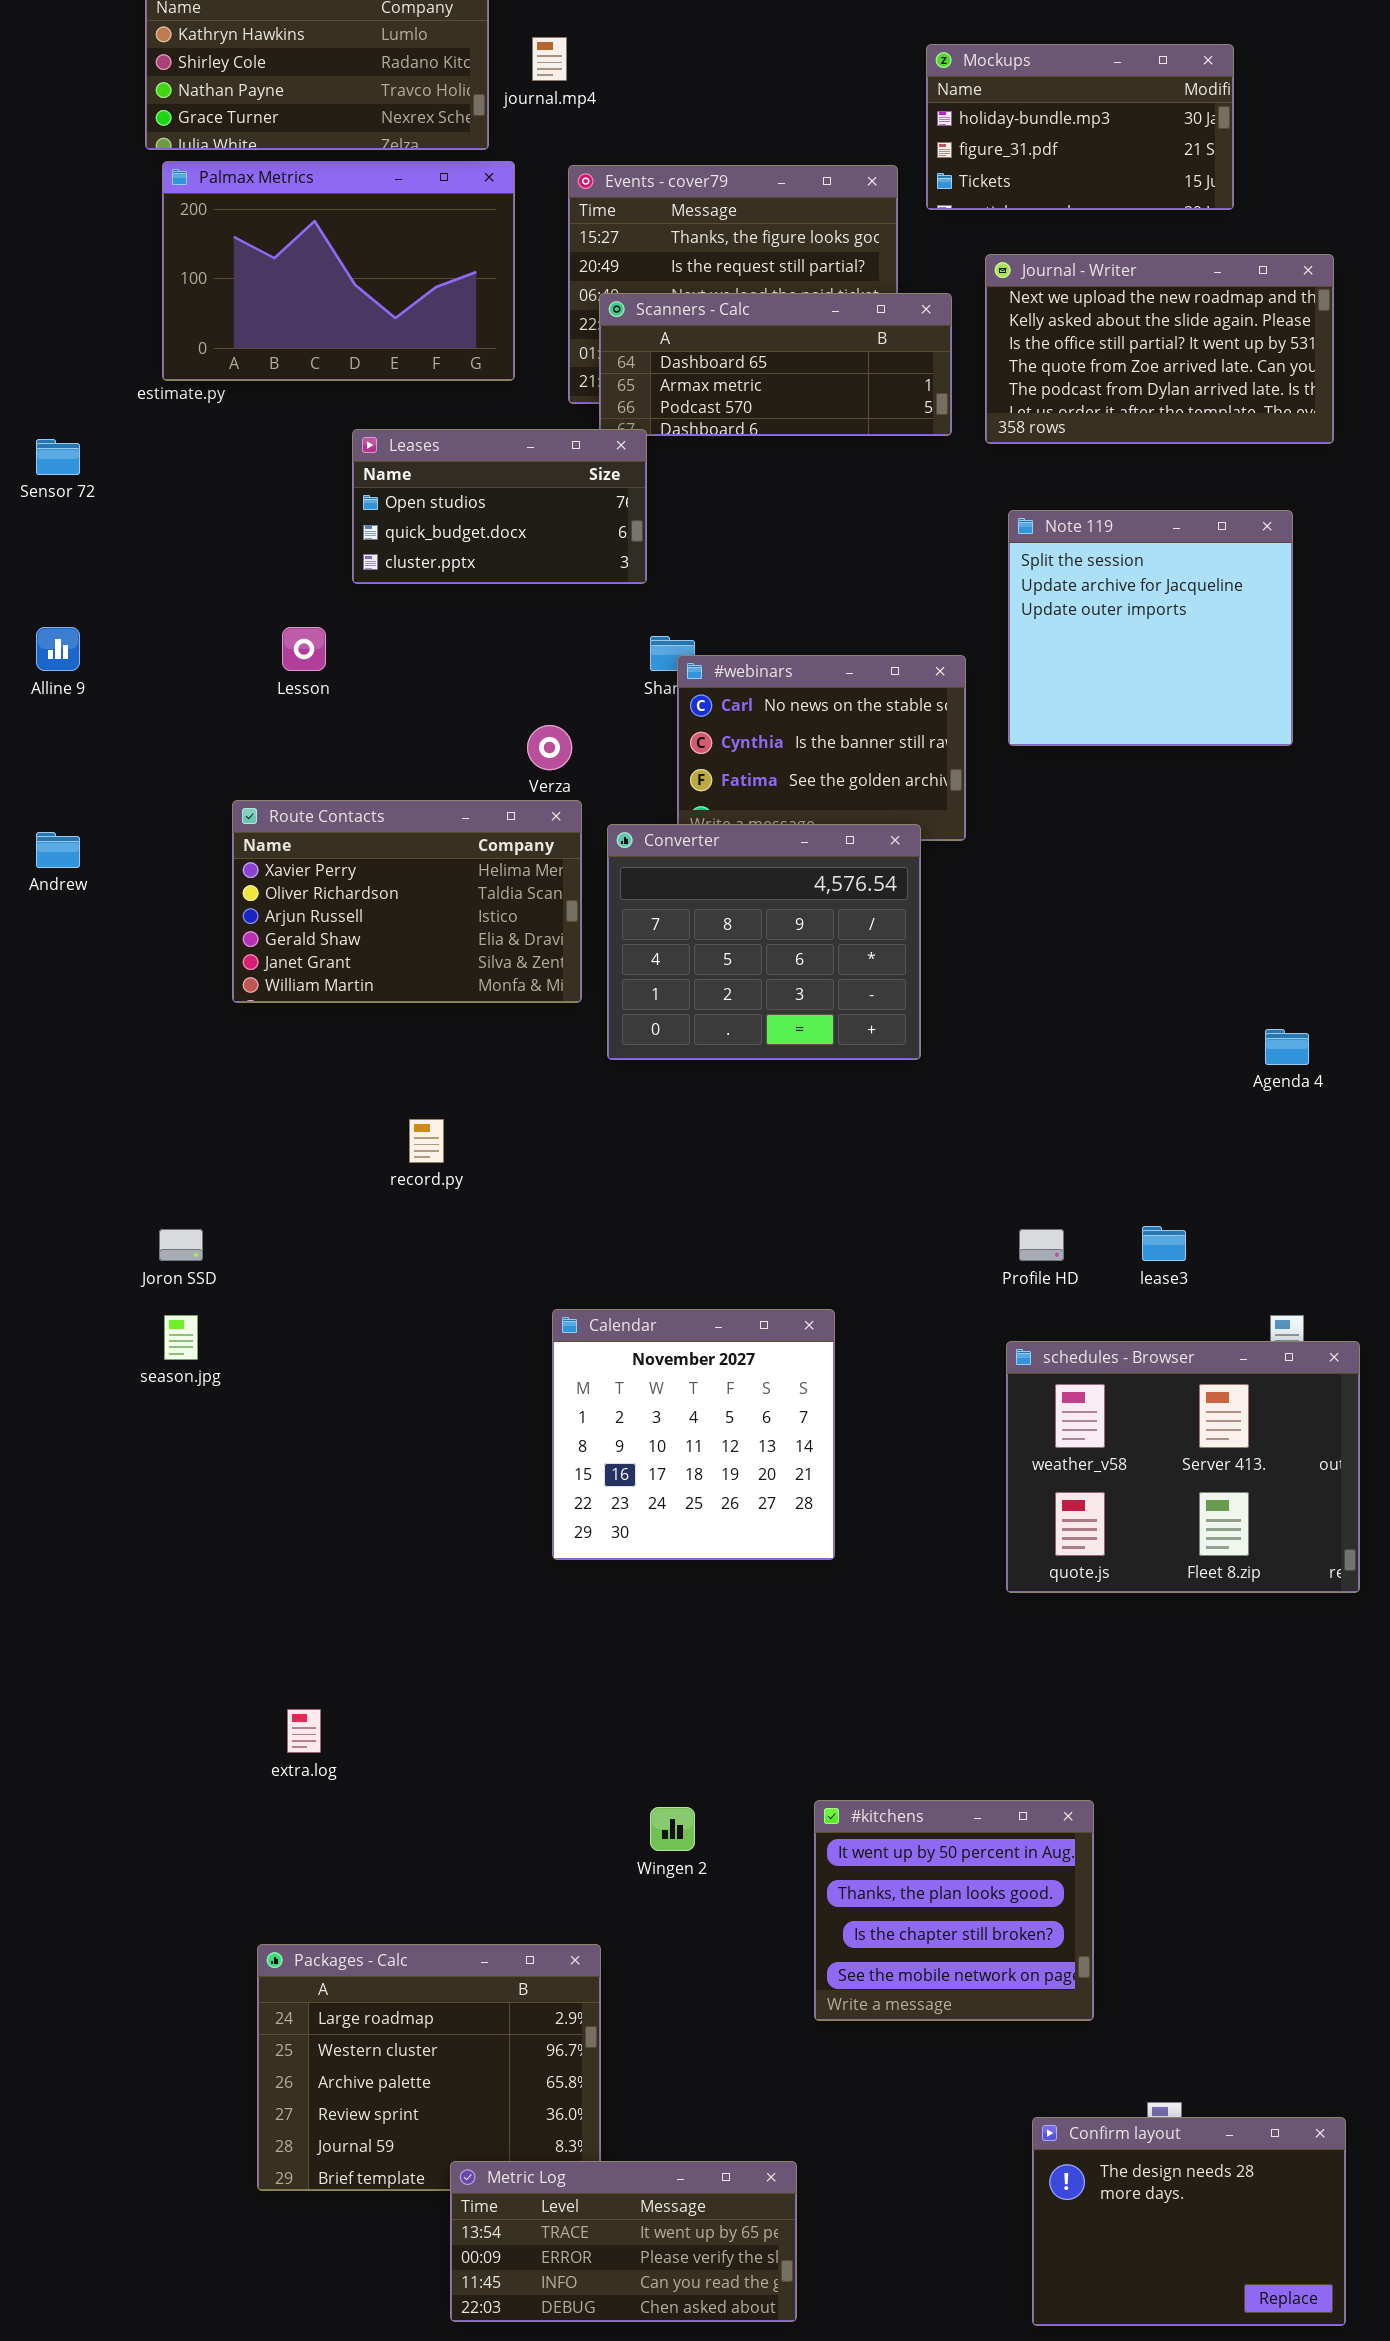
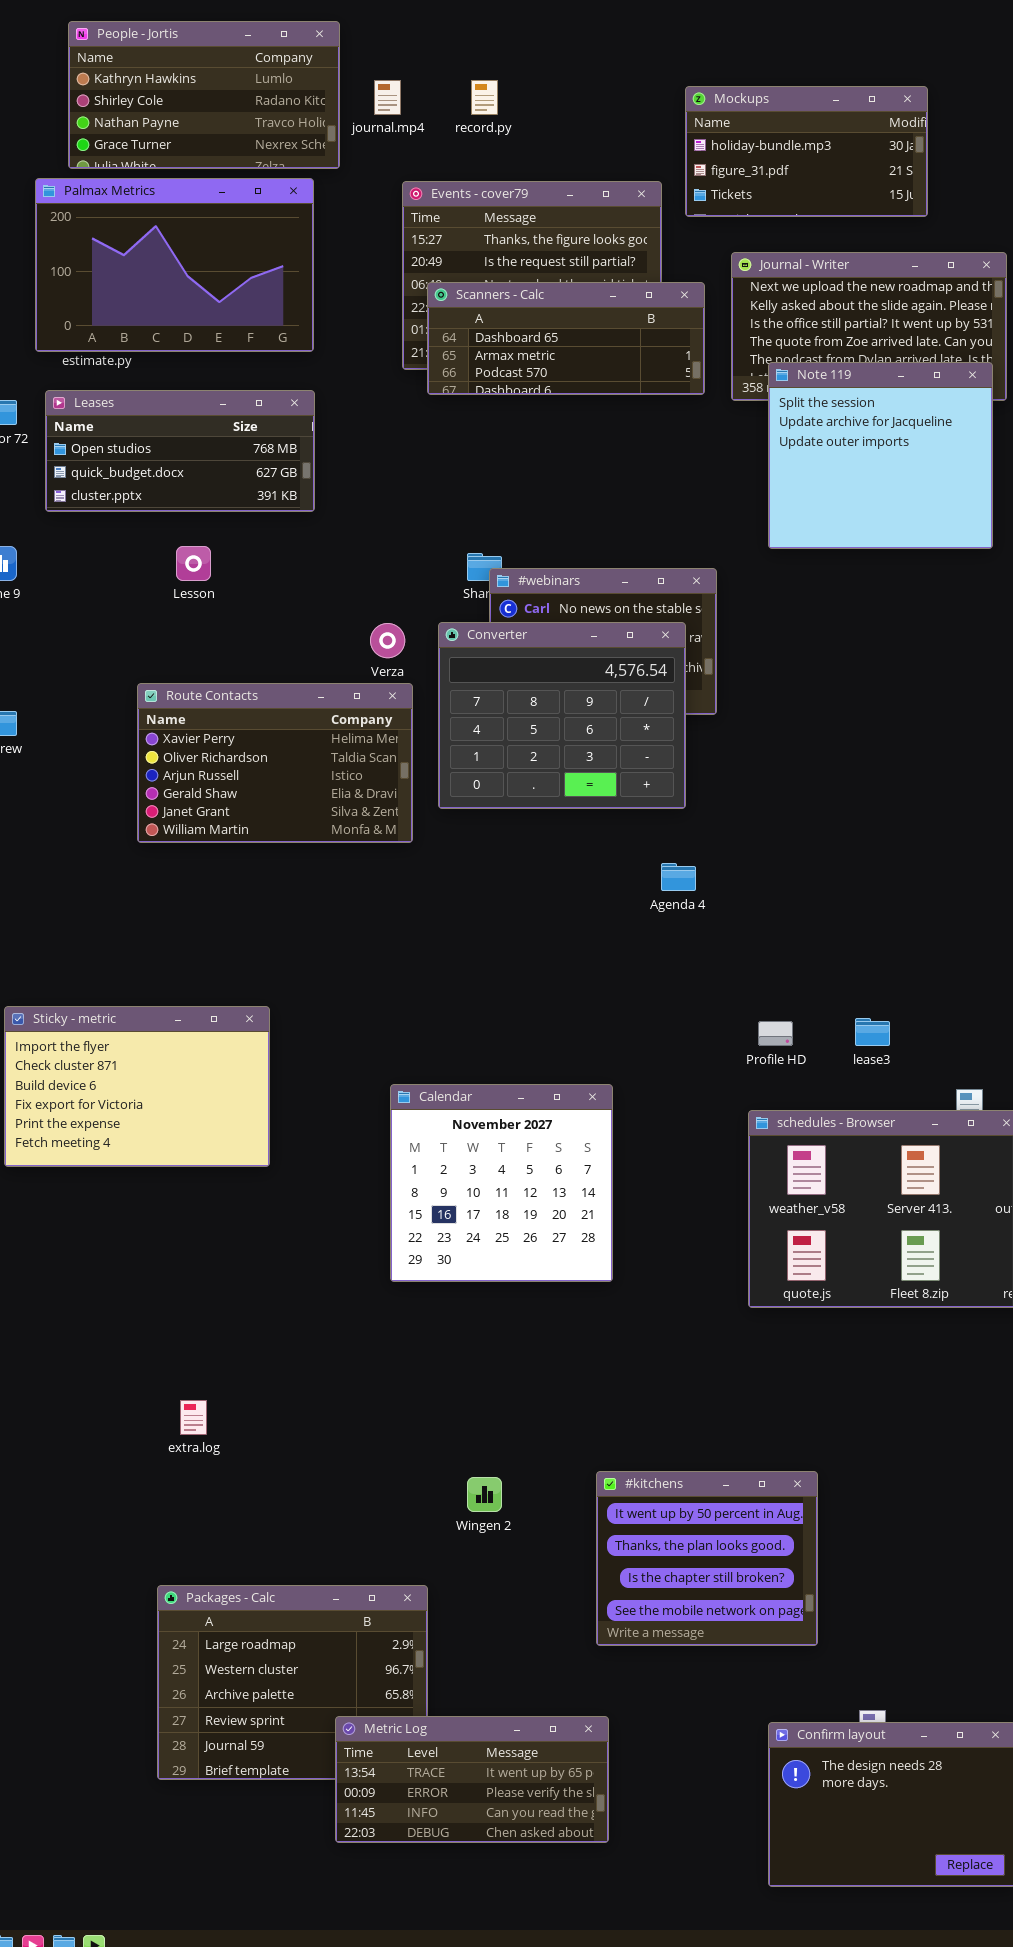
Palmax Metrics: [162,161,515,381] -> [35,178,314,352], moved
Leases: [352,429,647,584] -> [45,390,315,512], moved, resized
Note 119: [1008,510,1293,746] -> [768,362,993,549], moved
Converter: [607,824,921,1060] -> [438,622,686,809], moved
Agenda 4: [1265,1029,1309,1065] -> [661,863,696,891], moved
record.py: [409,1119,444,1163] -> [471,80,498,115], moved
Sticky - metric: none -> [4,1006,270,1167], opened
Metric Log: [450,2161,797,2322] -> [335,1716,609,1843], moved

